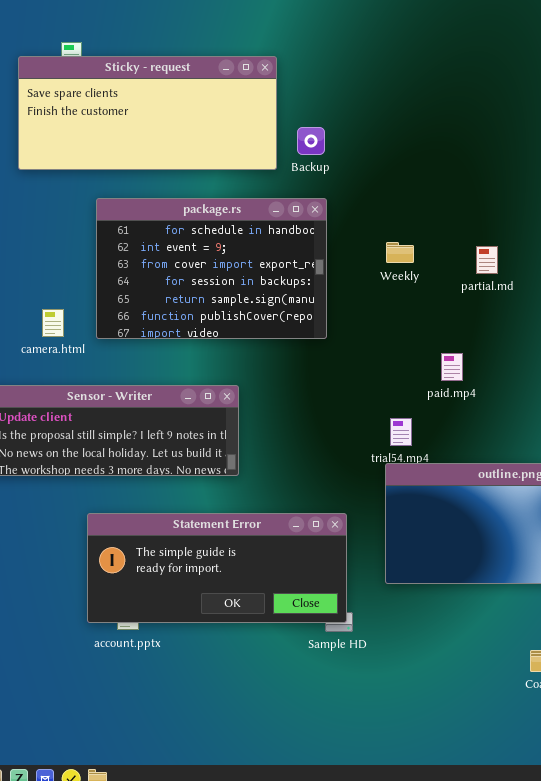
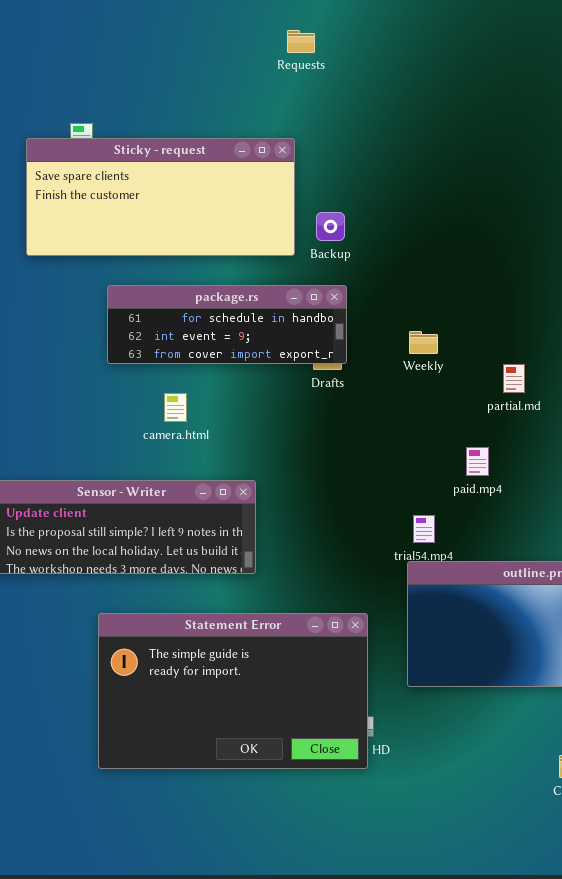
package.rs: [96,198,327,339] -> [107,285,347,364], resized
partial.md: [476,246,498,274] -> [503,364,525,393], moved
camera.html: [42,309,64,337] -> [164,393,187,422], moved
Statement Error: [87,513,347,623] -> [98,613,368,769], resized

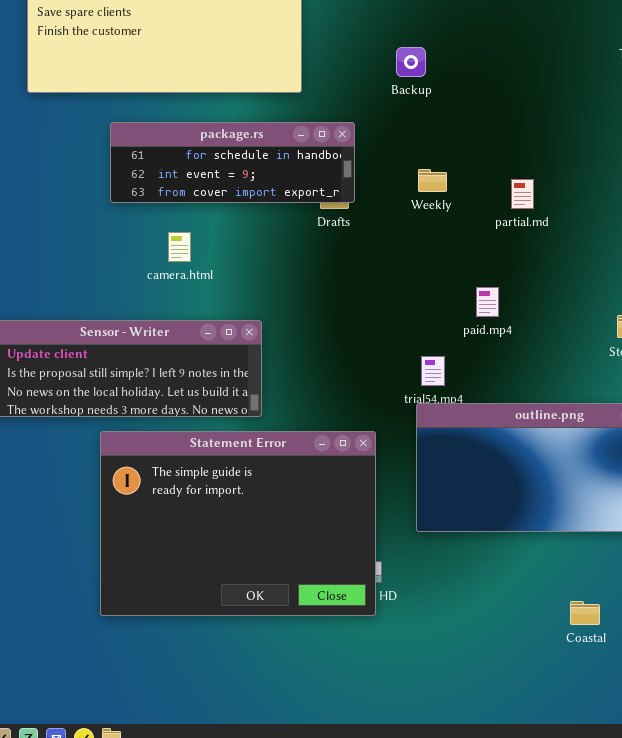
Backup: [316,212,345,241] -> [396,47,426,77], moved
partial.md: [503,364,525,393] -> [511,179,534,209], moved
Statement Error: [98,613,368,769] -> [100,431,376,616], resized

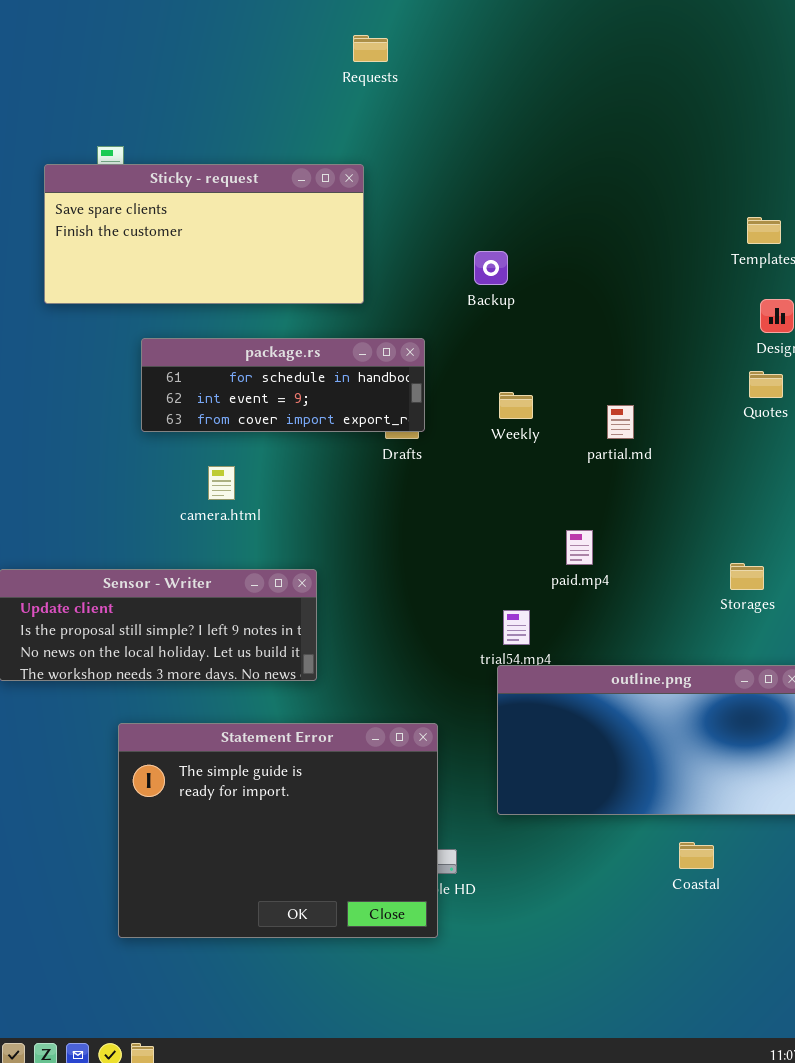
Statement Error: [100,431,376,616] -> [118,723,438,938], moved
Coastal: [570,601,600,625] -> [679,842,714,869], moved

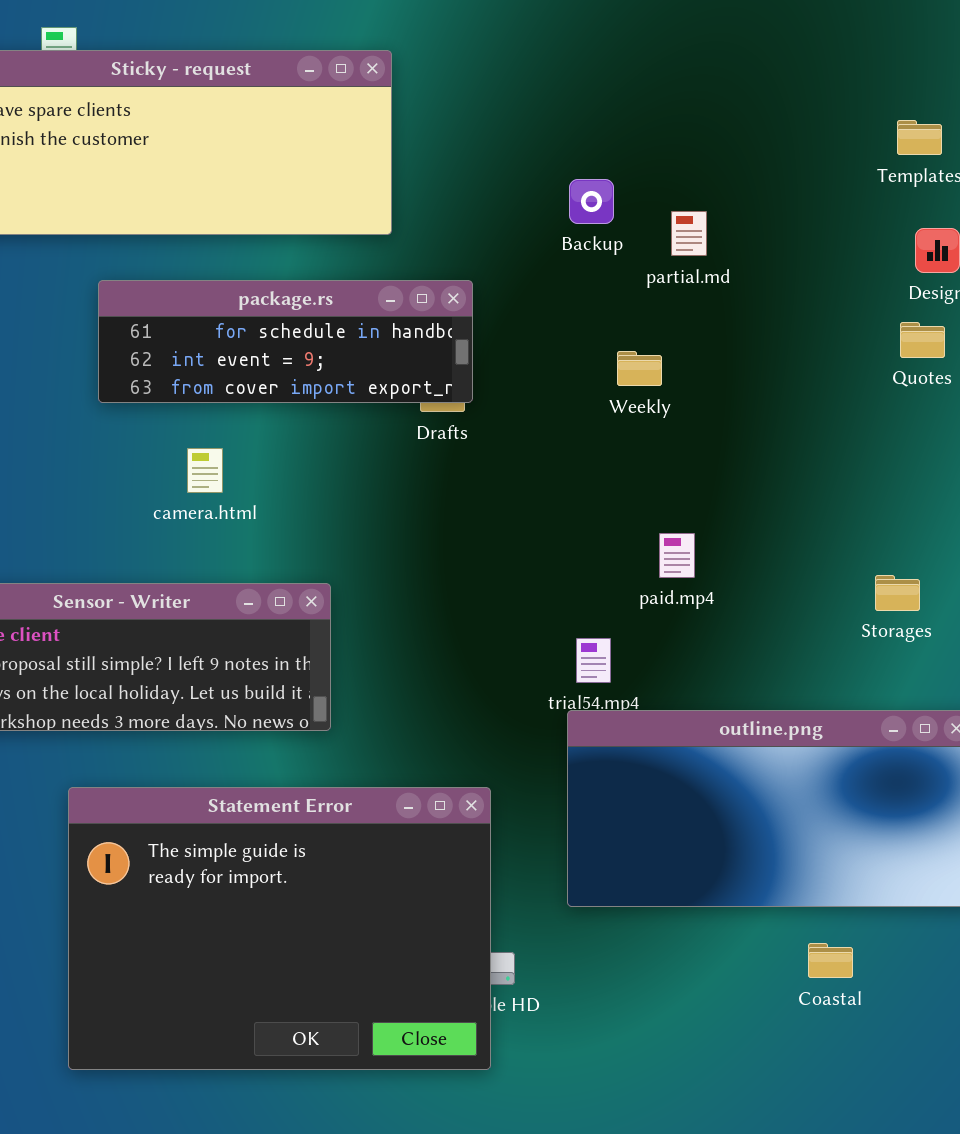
Backup: [474,251,508,285] -> [569,179,614,224], moved
Weekly: [499,392,533,419] -> [617,351,662,386], moved
partial.md: [607,405,634,439] -> [671,211,707,256], moved

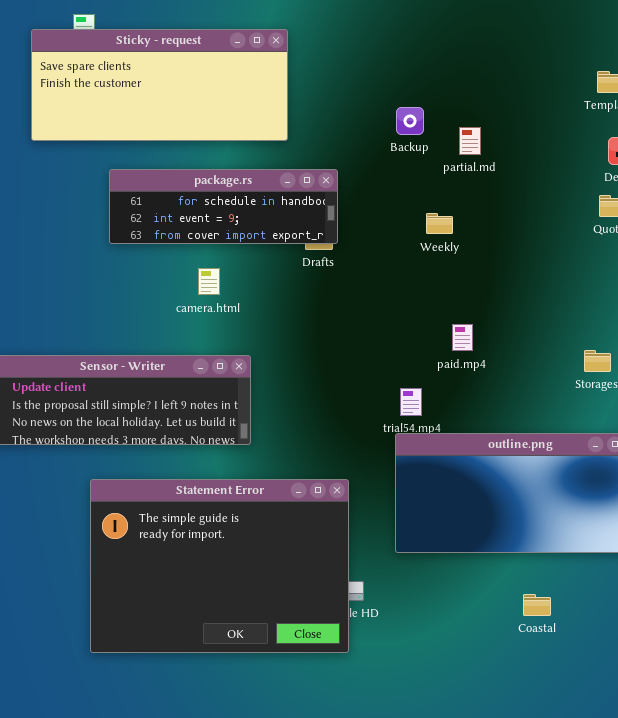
camera.html: [187,448,223,493] -> [198,268,220,295], moved
Coastal: [808,943,853,978] -> [523,594,551,616], moved

